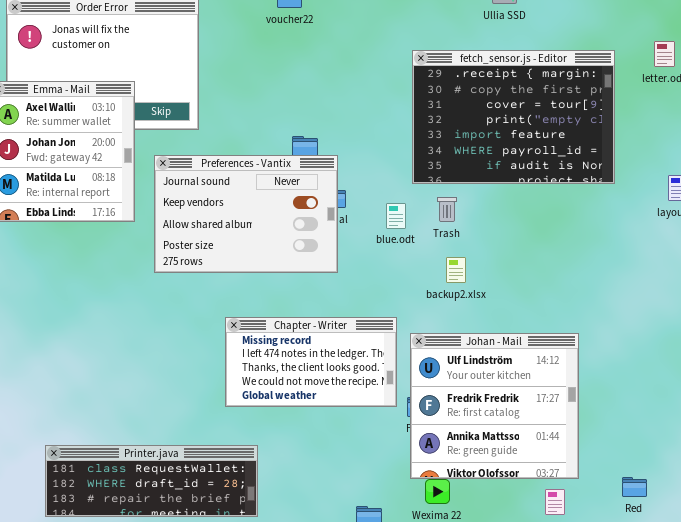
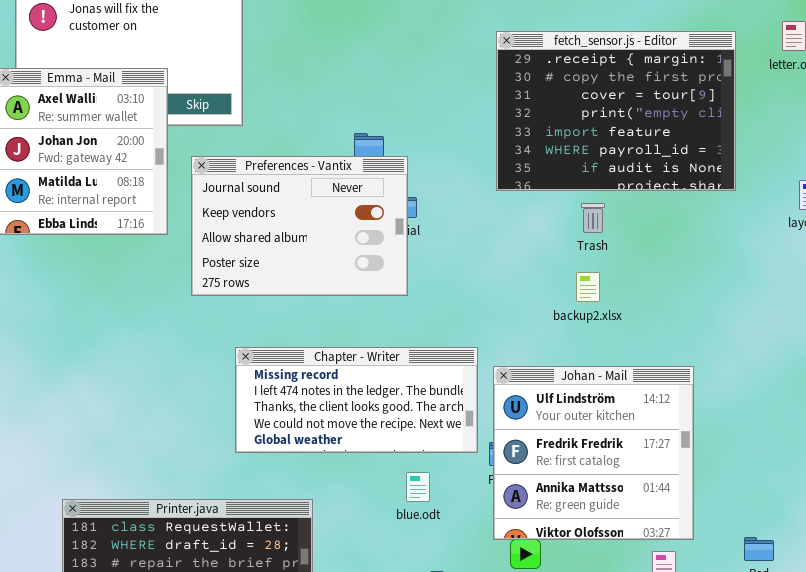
Trash: [437,197,457,222] -> [581,203,605,233], moved
blue.odt: [386,203,406,229] -> [406,472,430,502], moved
backup2.xlsx: [446,257,466,283] -> [576,272,600,302], moved
Chapter - Writer: [225,317,397,407] -> [235,347,478,453], resized

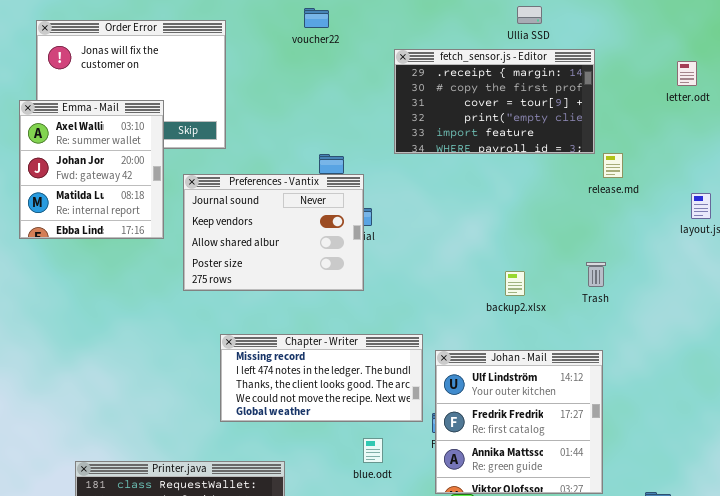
fetch_sensor.js - Editor: [496,31,736,191] -> [394,49,595,154], moved, resized
Trash: [581,203,605,233] -> [586,262,606,287], moved

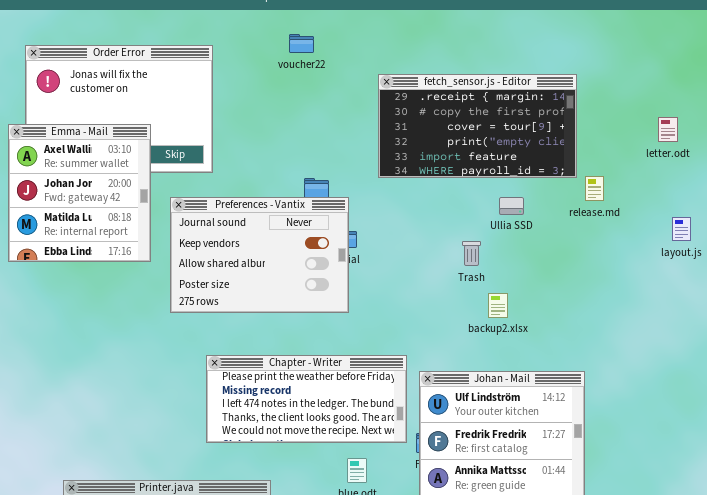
Ullia SSD: [517,6,542,24] -> [499,197,524,215], moved
letter.odt: [677,61,697,86] -> [658,117,678,142], moved
Trash: [586,262,606,287] -> [462,241,481,266], moved
Chapter - Writer: [220,334,423,422] -> [206,355,407,443], scrolled up 1 row

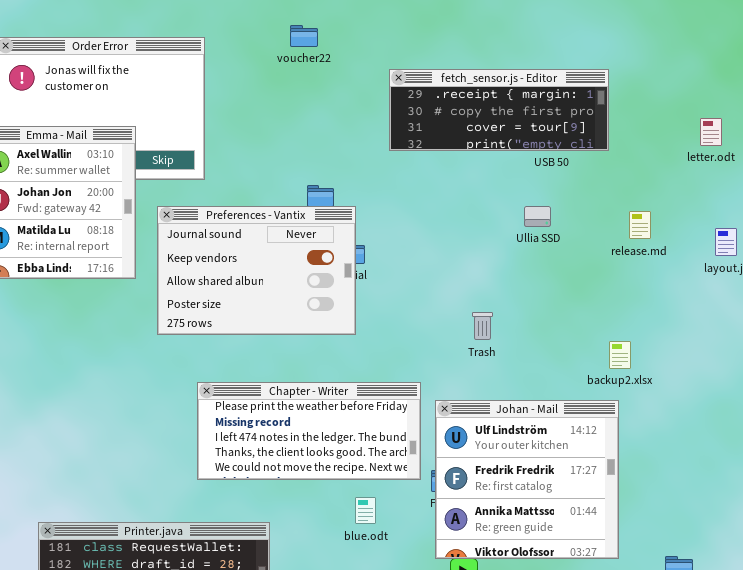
fetch_sensor.js - Editor: [378,74,577,178] -> [389,69,609,151], resized
release.md: [585,176,604,201] -> [629,211,651,239], moved
Trash: [462,241,481,266] -> [472,312,493,340], moved
backup2.xlsx: [488,293,508,318] -> [609,341,631,369], moved

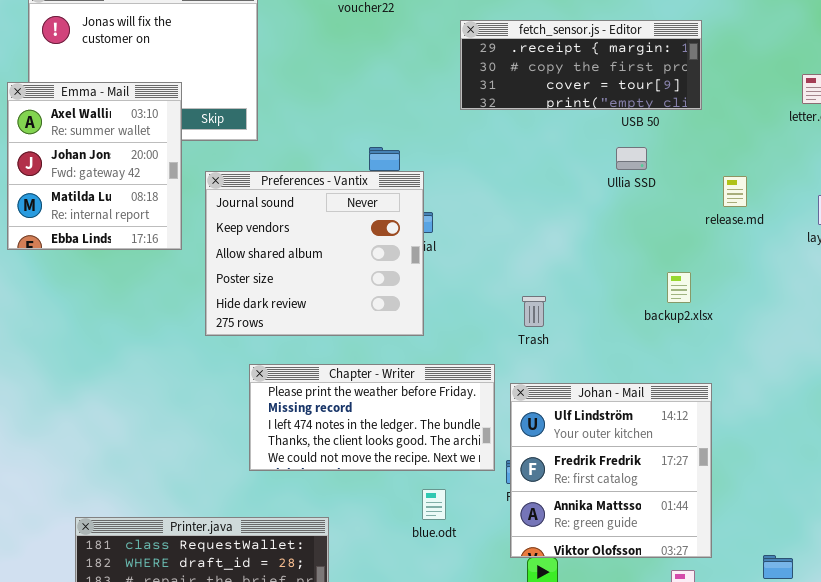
Preferences - Vantix: [157,206,356,335] -> [205,171,424,336], resized
Ullia SSD: [524,206,551,227] -> [616,147,647,170], moved
Trash: [472,312,493,340] -> [522,296,546,327], moved
backup2.xlsx: [609,341,631,369] -> [667,272,691,303], moved

